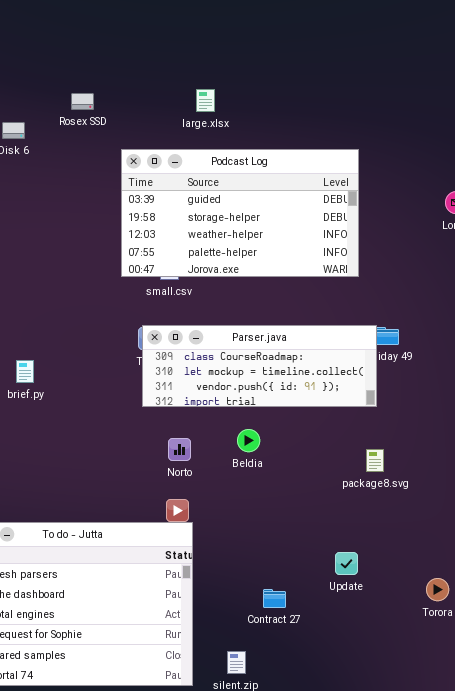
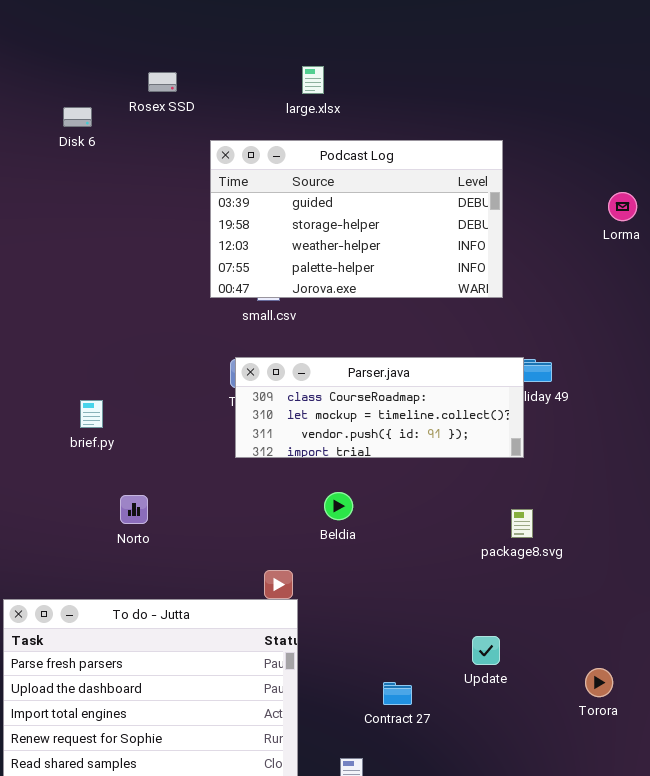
Beldia: [237,429,260,452] -> [324,492,353,520], moved
Norto: [168,438,191,461] -> [120,495,148,524], moved

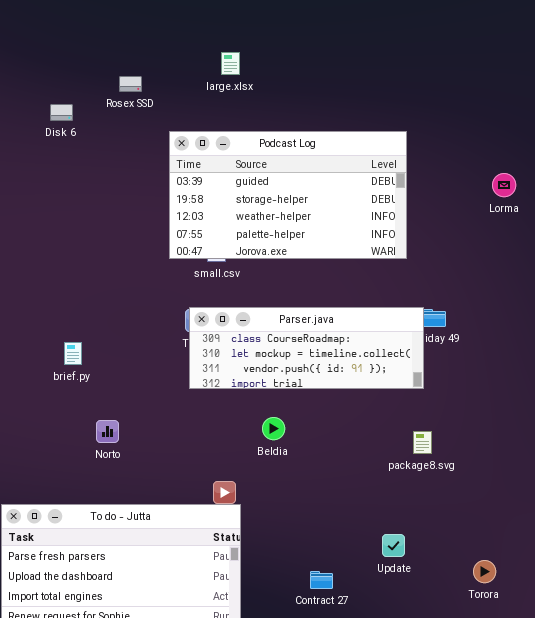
large.xlsx: [302,66,324,94] -> [221,52,240,75], moved

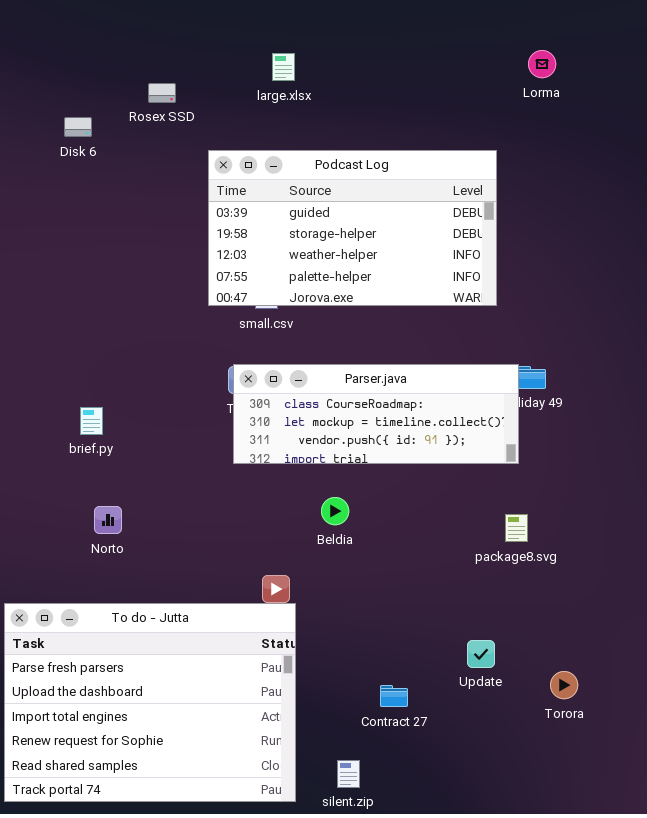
Lorma: [492,173,516,197] -> [528,50,556,78], moved
Norto: [96,420,119,443] -> [94,506,122,534], moved
Torora: [473,560,496,583] -> [550,671,578,699], moved

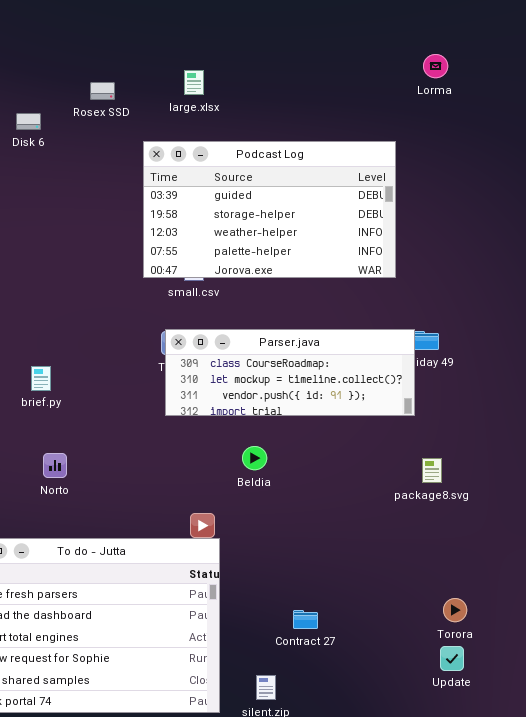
large.xlsx: [272,53,295,81] -> [184,70,204,95], moved
package8.svg: [505,514,528,542] -> [422,458,442,483], moved
Update: [467,640,495,668] -> [440,646,464,671], moved

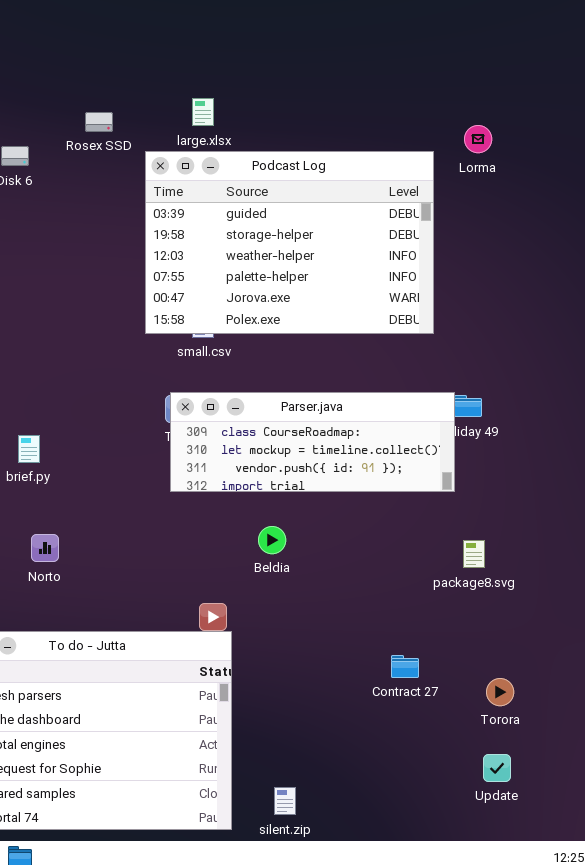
Lorma: [423,54,448,78] -> [464,125,492,153], moved
Podcast Log: [143,141,396,278] -> [145,151,434,334], resized
Torora: [443,598,467,622] -> [486,678,514,706], moved
Contract 27: [293,610,318,629] -> [391,655,419,678], moved

